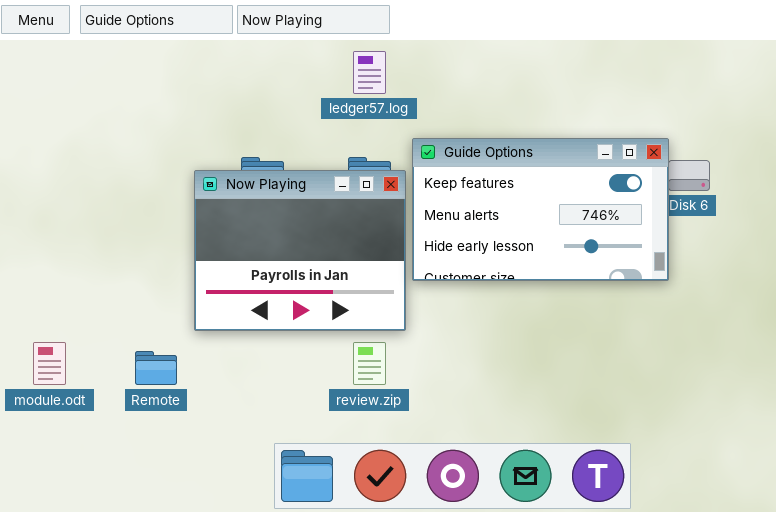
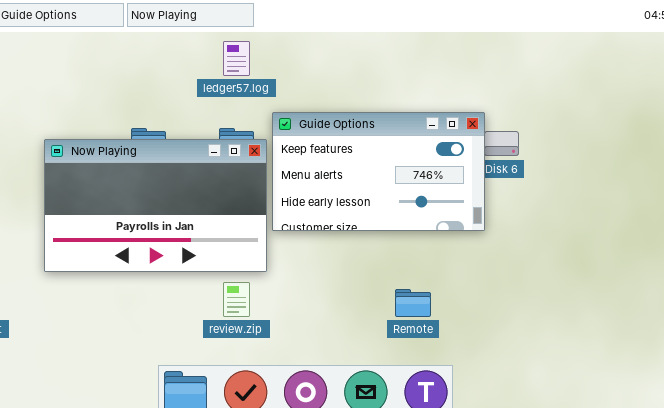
Now Playing: [194,170,406,331] -> [44,139,267,272], resized
Remote: [135,351,177,385] -> [395,289,431,317], moved

